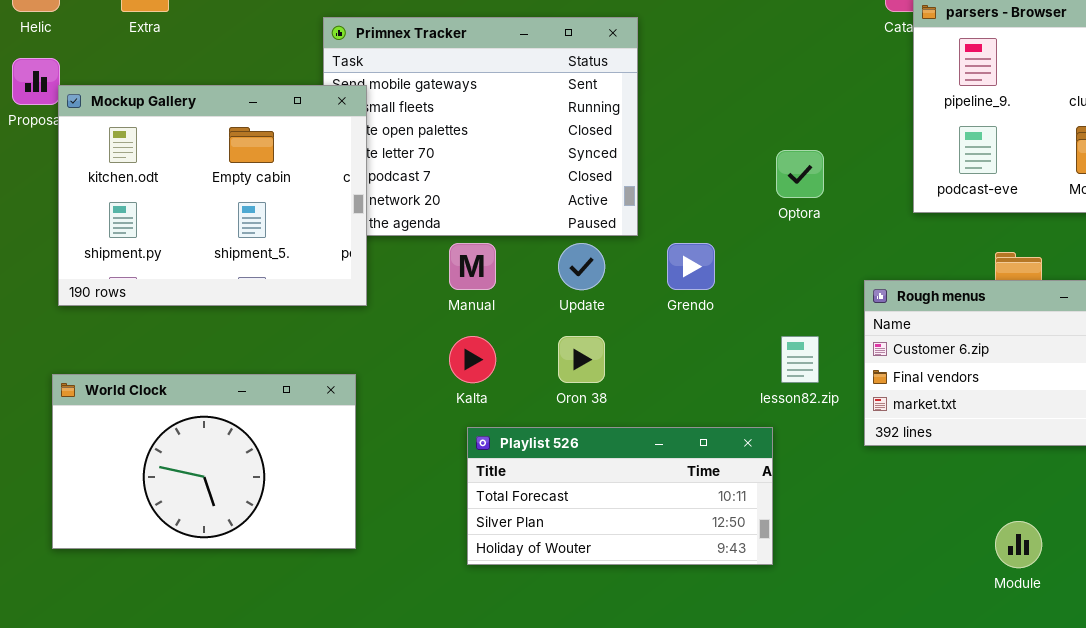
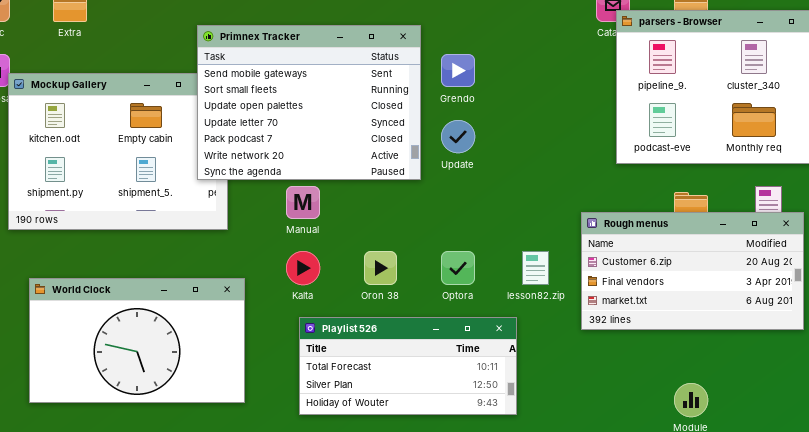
Primnex Tracker: [323,17,638,236] -> [197,25,421,180], raised
Optora: [776,150,824,198] -> [441,251,475,285], moved
Update: [558,243,605,290] -> [441,120,475,153], moved
Grendo: [667,243,715,290] -> [441,54,475,87], moved
World Clock: [52,374,356,549] -> [29,278,245,403], moved

